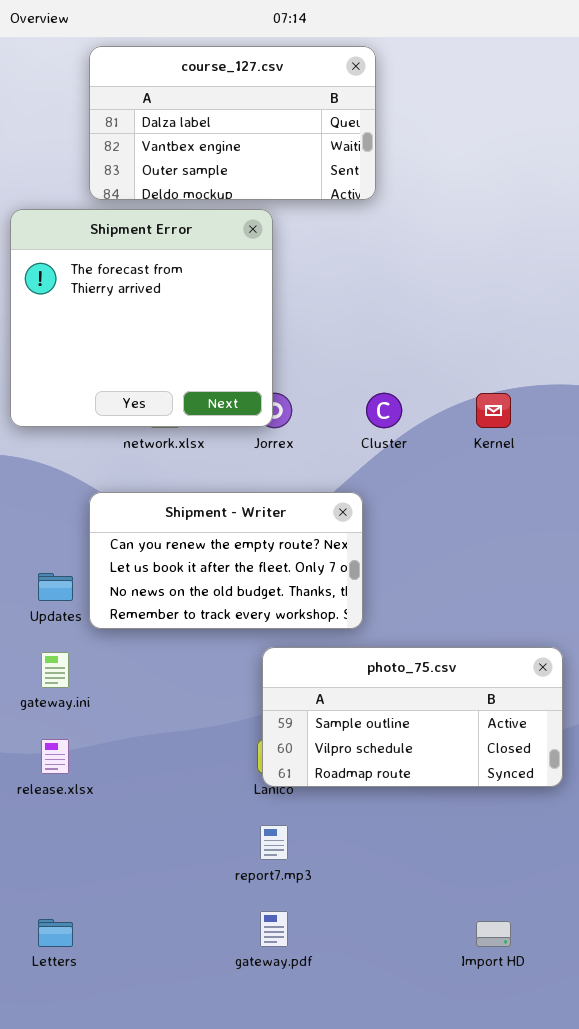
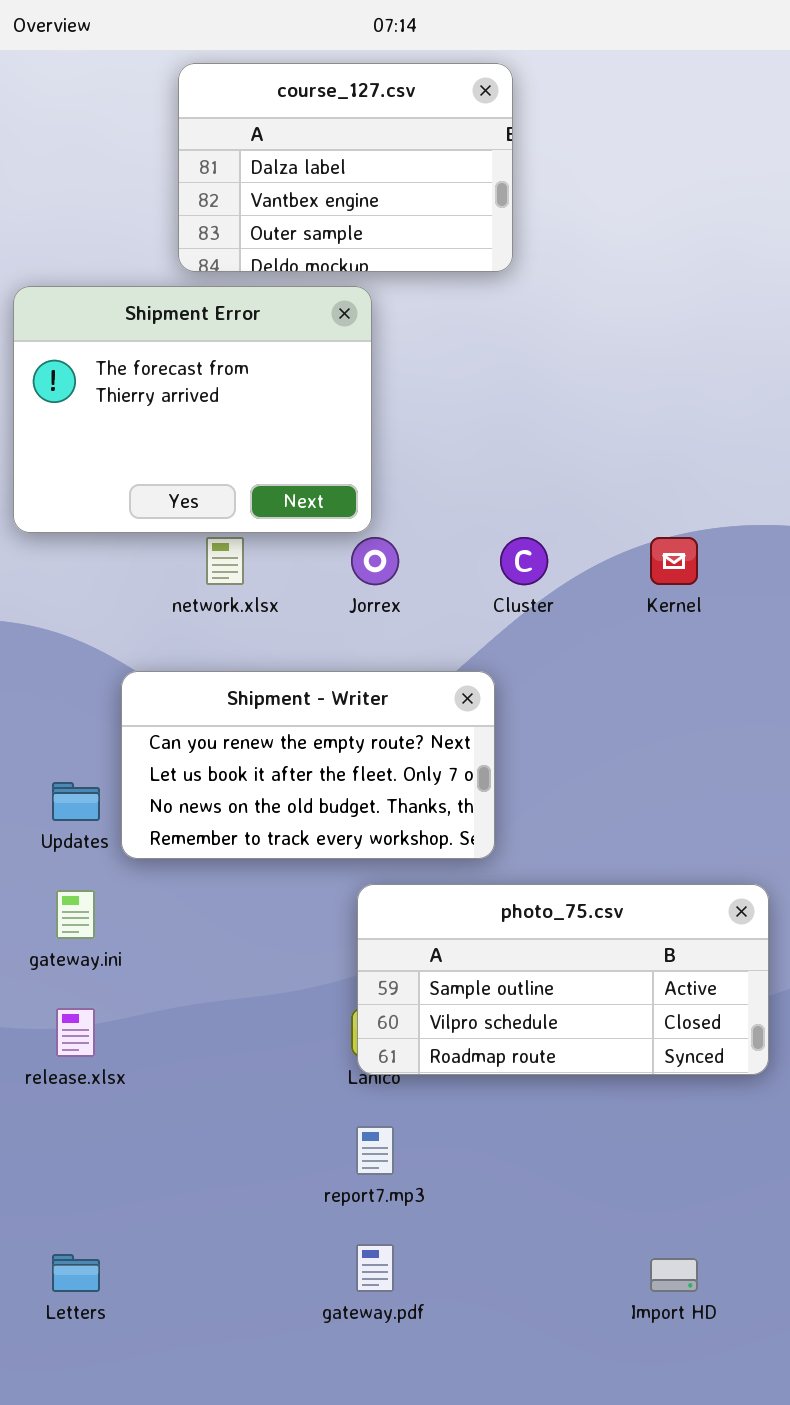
course_127.csv: [89,46,376,200] -> [178,63,513,272], resized
Shipment Error: [10,209,273,427] -> [13,286,372,533], resized

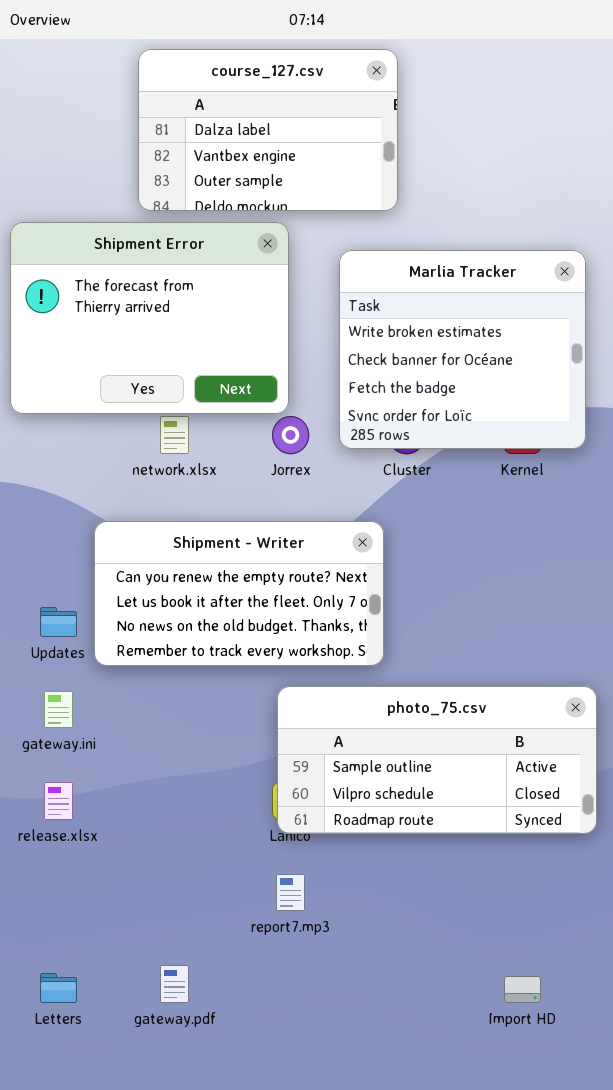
Marlia Tracker: none -> [339,250,586,449], opened
gateway.pdf: [356,1244,394,1292] -> [160,965,189,1003], moved

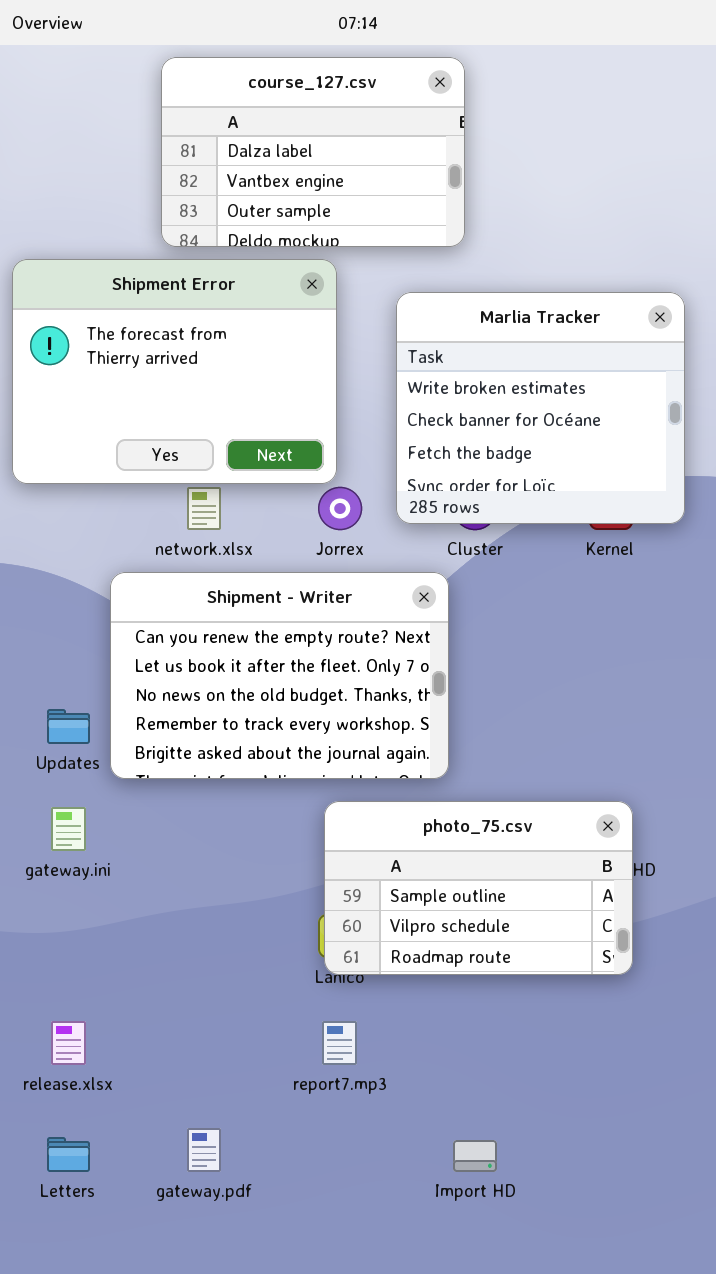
Shipment - Writer: [94,521,384,666] -> [110,572,449,779], resized
photo_75.csv: [277,686,597,834] -> [324,801,633,975], resized
release.xlsx: [44,782,73,820] -> [51,1021,86,1065], moved
Import HD: [504,976,541,1003] -> [453,1140,497,1172], moved

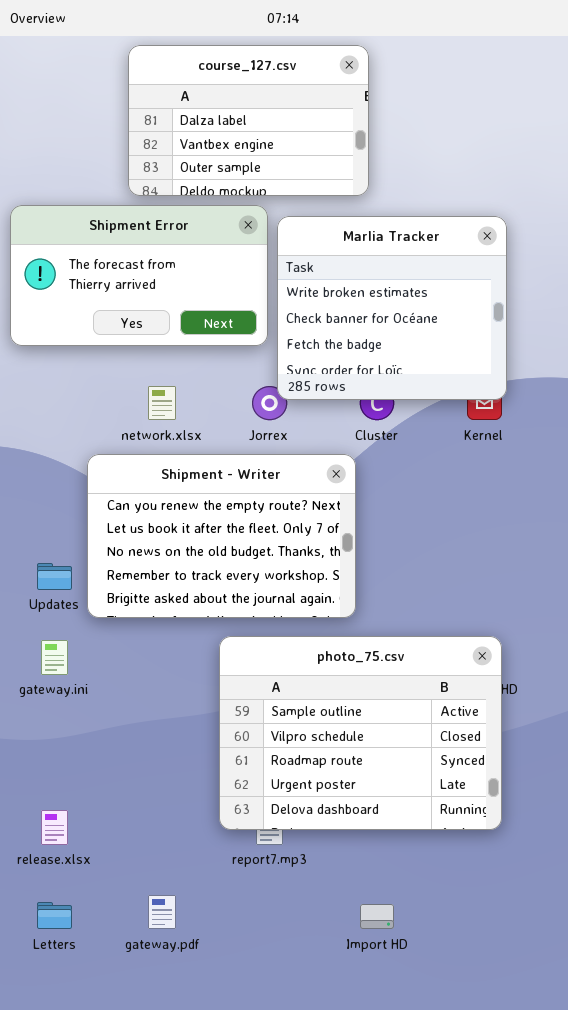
Shipment Error: [12,259,337,484] -> [10,205,268,346], resized
Marlia Tracker: [396,292,685,524] -> [277,216,507,400], moved
photo_75.csv: [324,801,633,975] -> [219,636,502,830], resized

